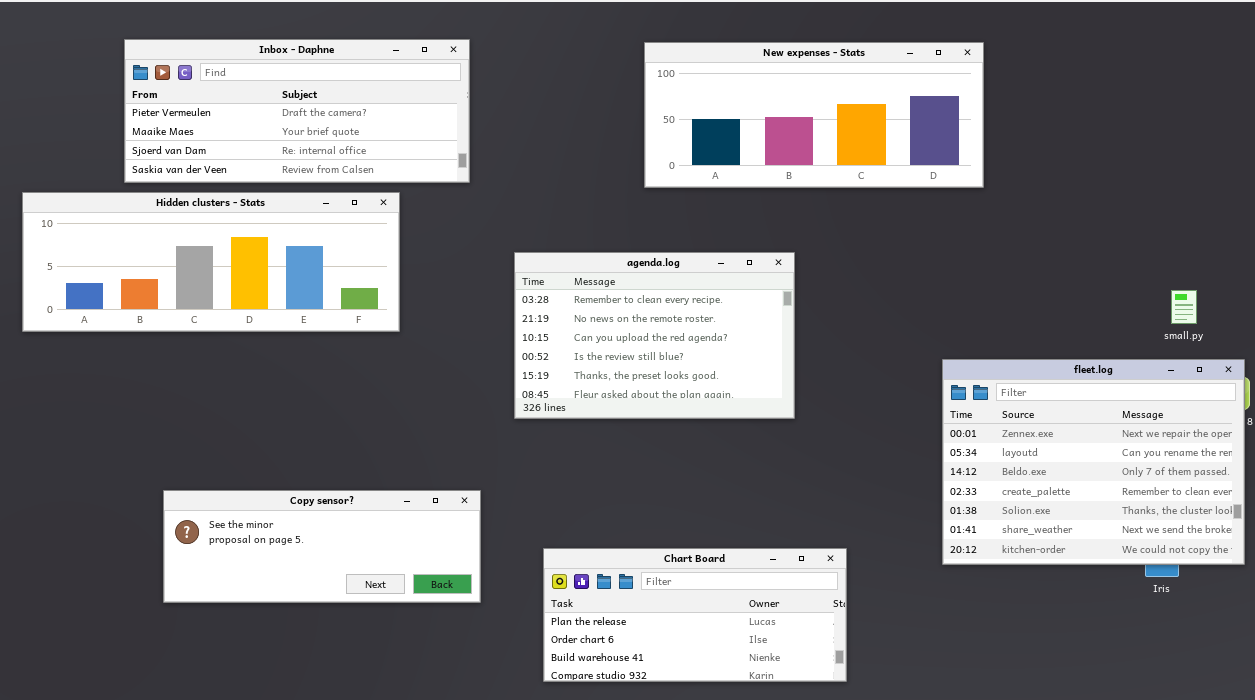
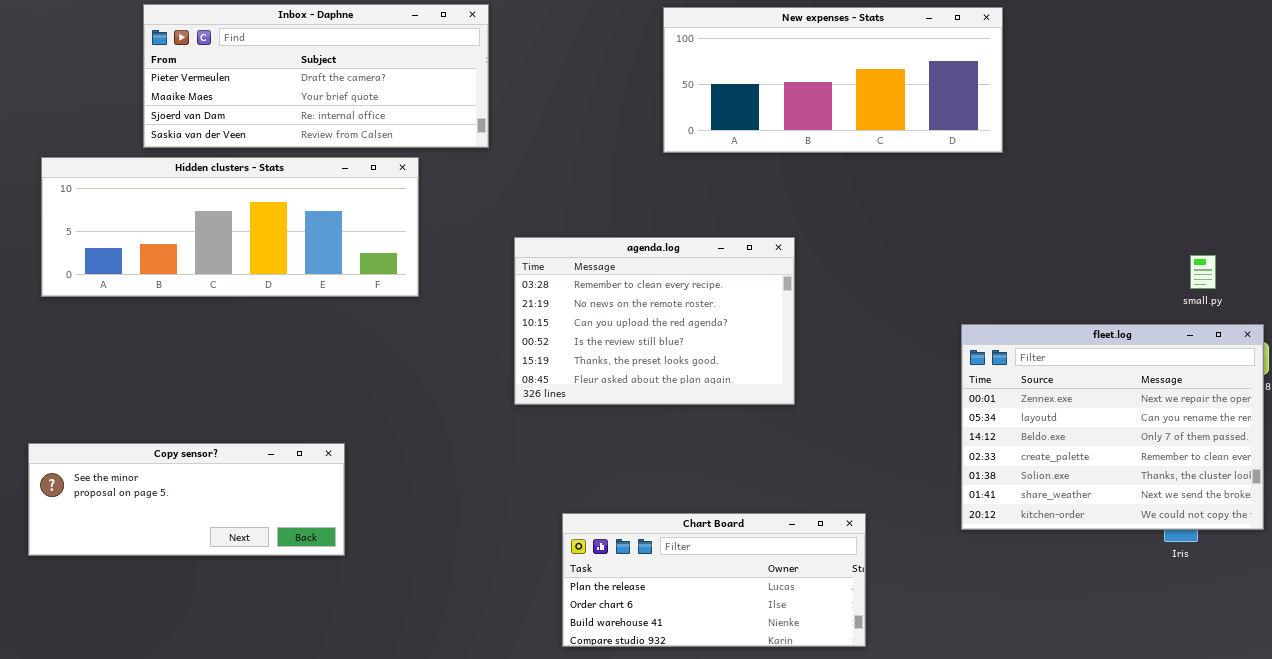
agenda.log: [514,252,795,419] -> [514,237,795,405], moved
Copy sensor?: [163,490,481,603] -> [28,443,345,556], moved

